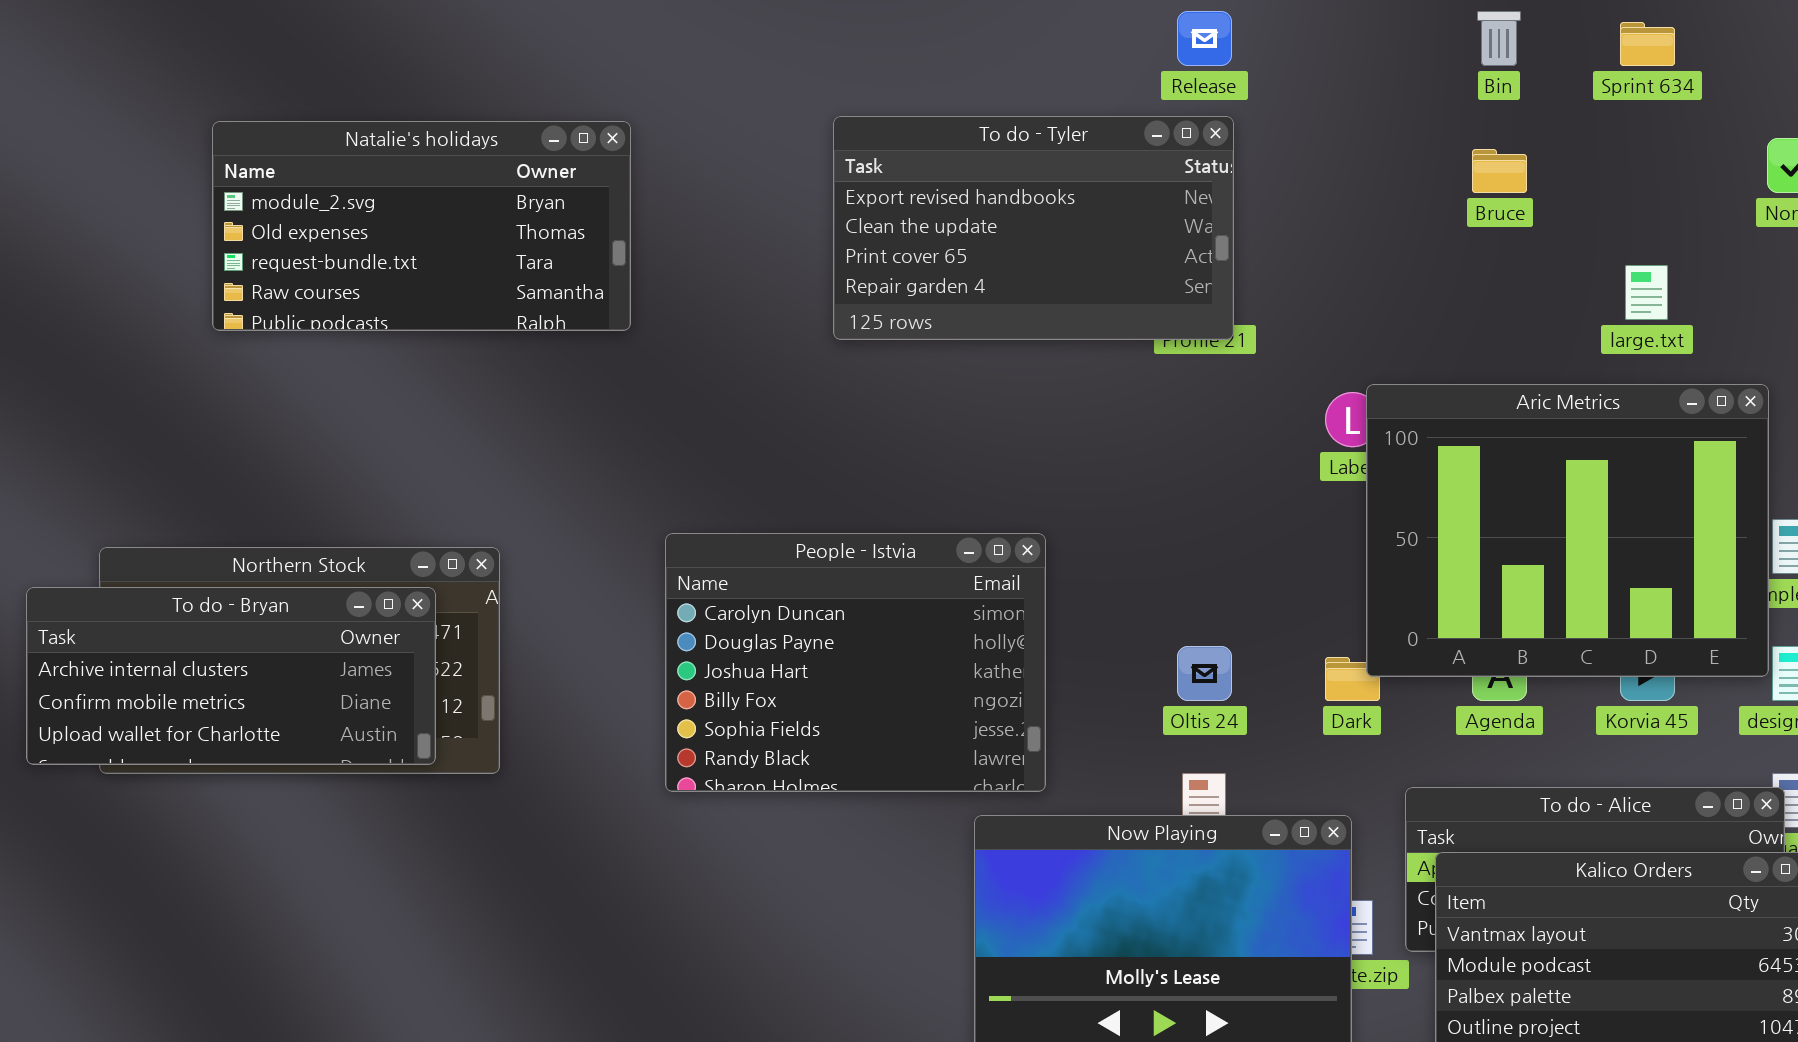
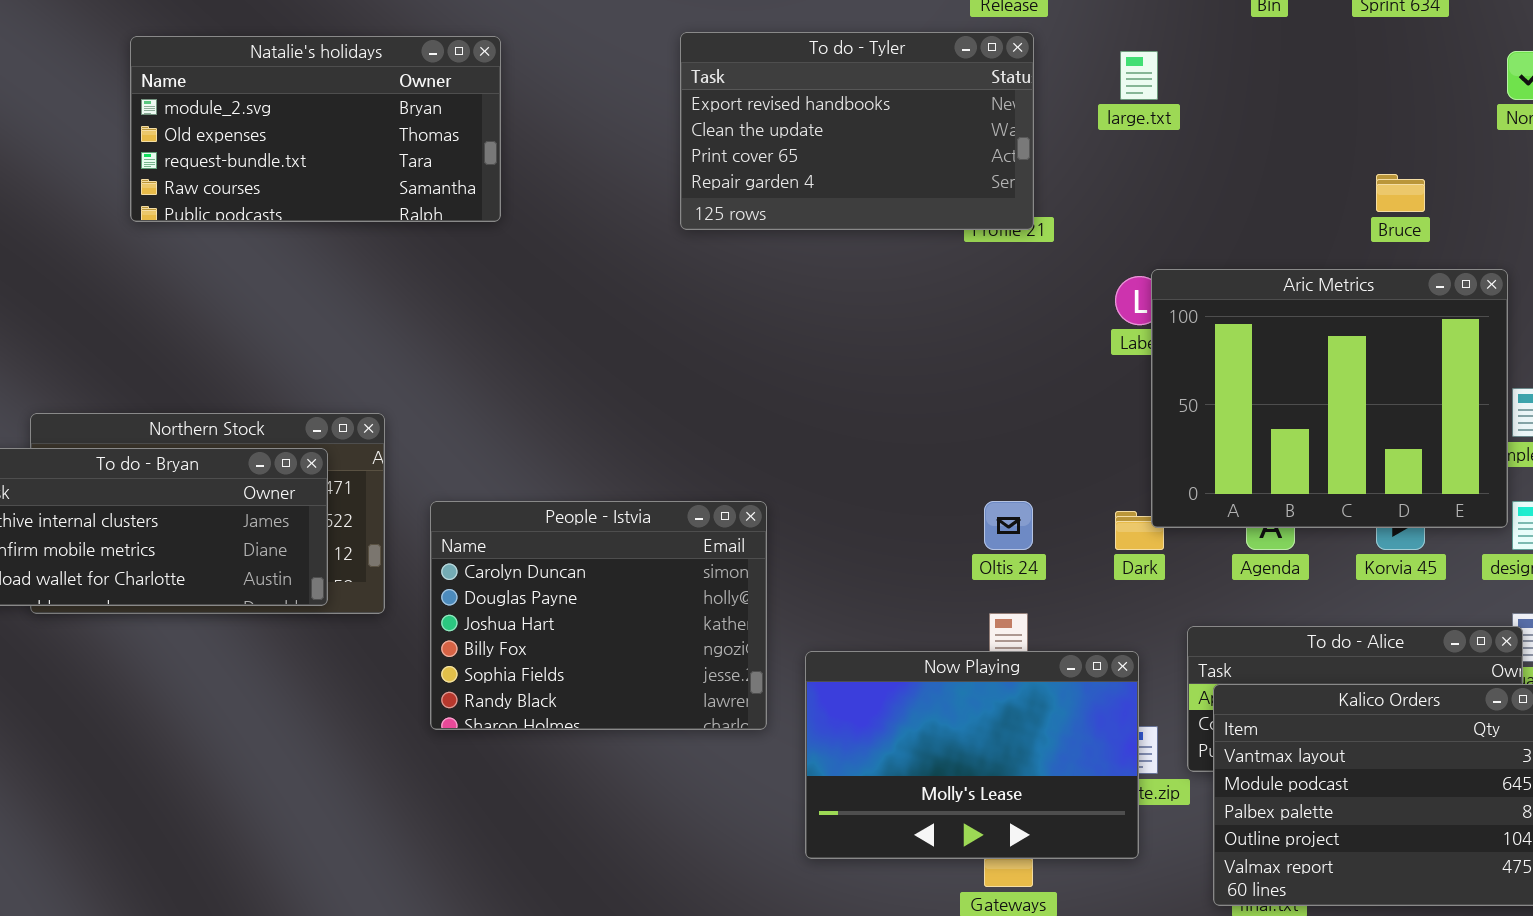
Bruce: [1472,149,1527,193] -> [1376,174,1425,212], moved
large.txt: [1625,265,1668,320] -> [1120,51,1158,100], moved
People - Istvia: [665,533,1046,792] -> [430,501,767,730], moved

